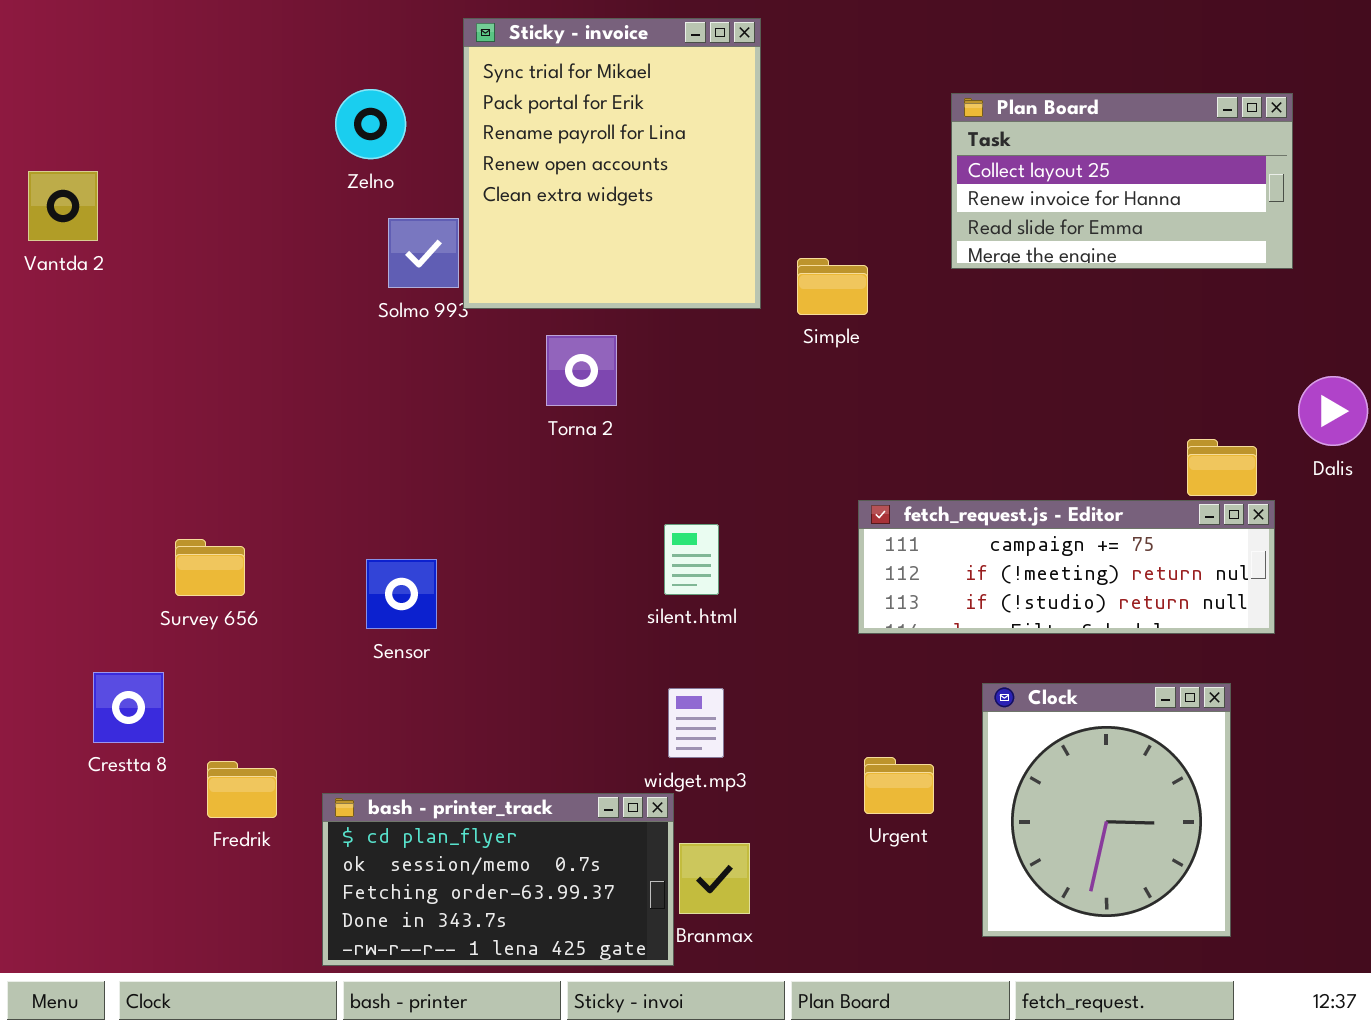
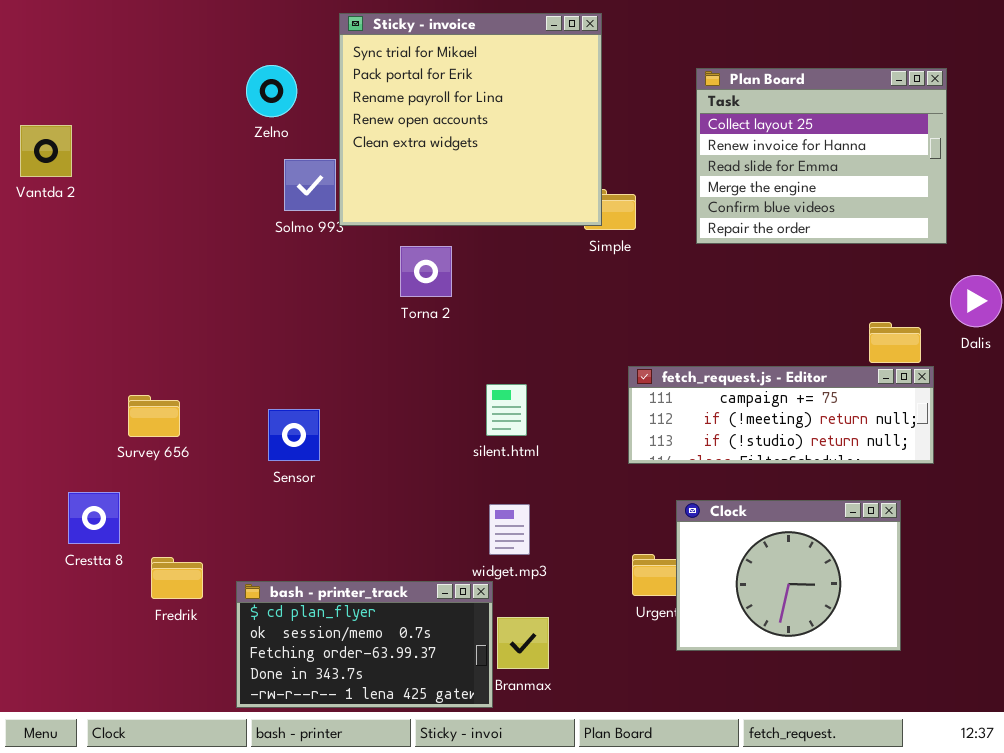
Sticky - invoice: [463,18,761,309] -> [339,13,602,226], resized
Plan Board: [951,93,1293,269] -> [696,68,947,244], resized
Clock: [982,683,1231,937] -> [676,500,901,651], resized

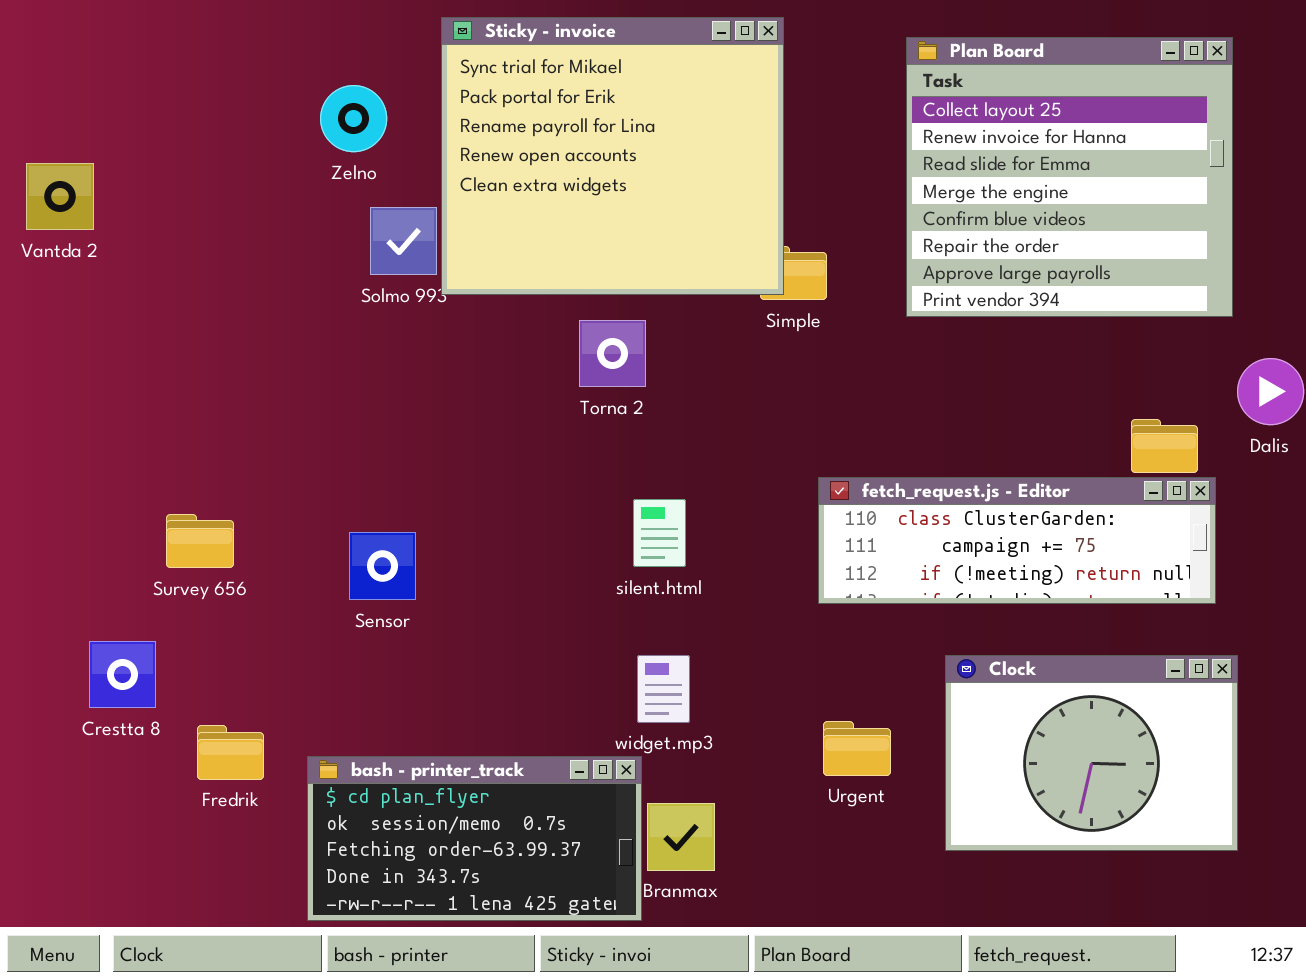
Plan Board: [696,68,947,244] -> [906,37,1233,317], resized
Torna 2: [400,246,452,297] -> [579,320,646,387], moved
fetch_request.js - Editor: [628,366,934,464] -> [818,477,1216,604], scrolled up 1 row
Clock: [676,500,901,651] -> [945,655,1238,851], moved

